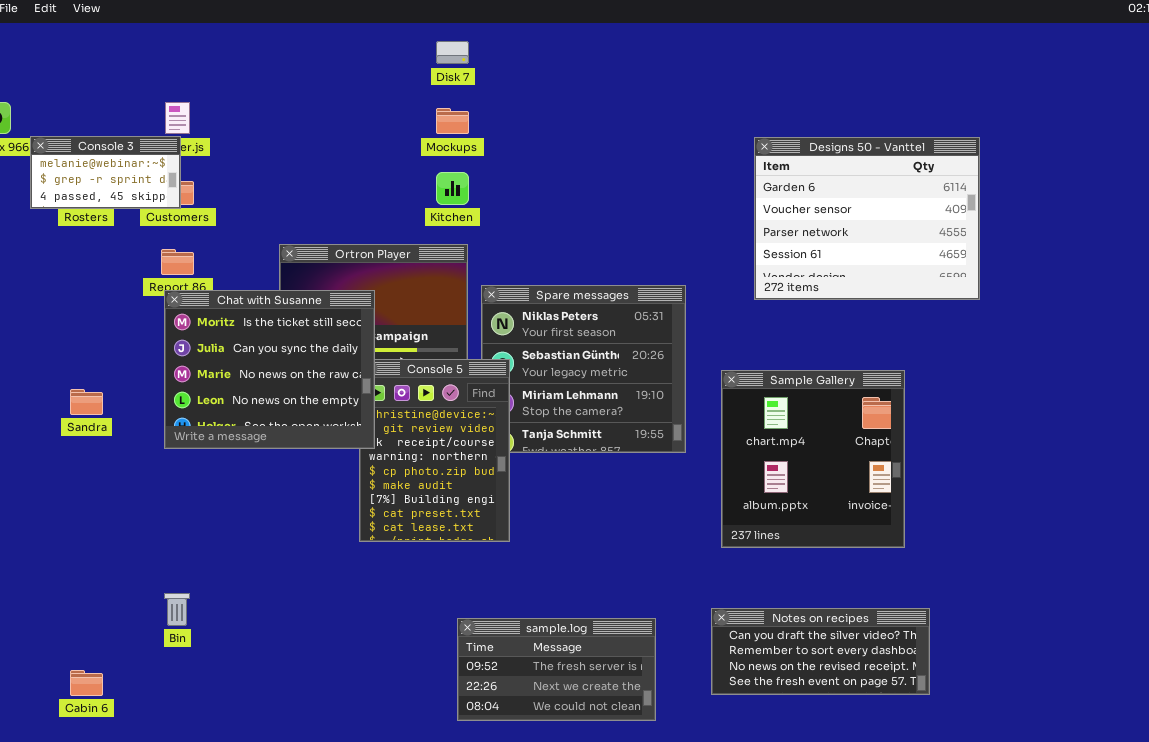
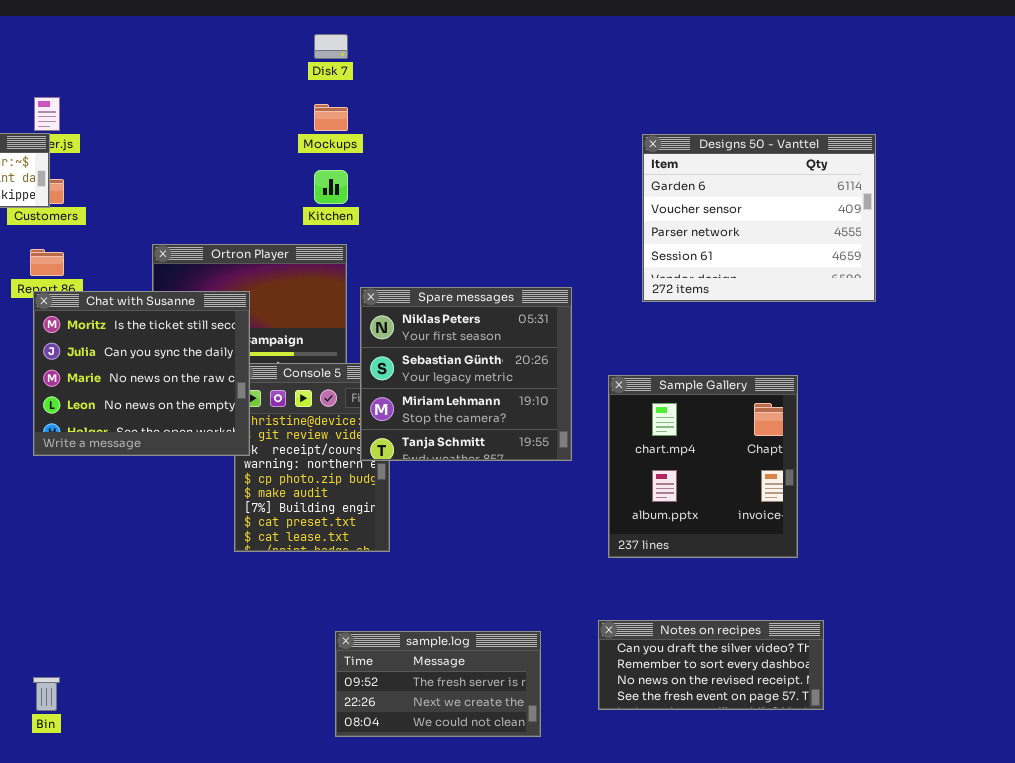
Spare messages: [481,285,686,453] -> [360,287,572,461], raised
Bin: [164,593,190,626] -> [33,677,60,711], moved

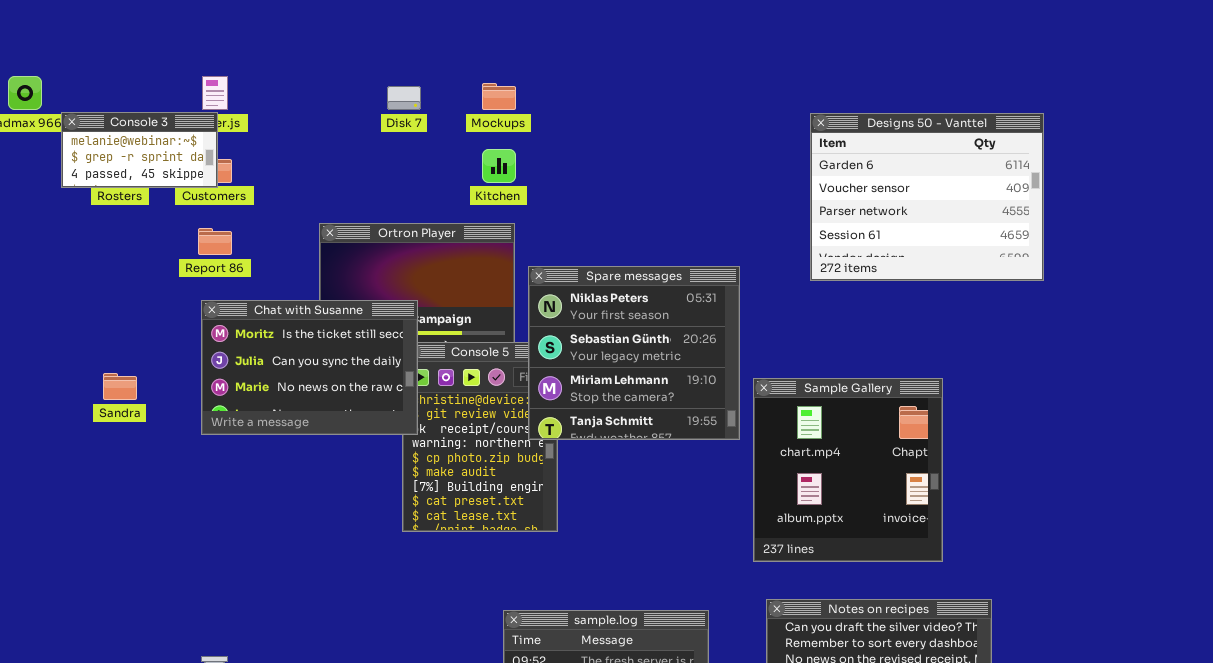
Disk 7: [314,34,348,59] -> [387,86,421,110], moved
Chat with Susanne: [33,291,250,456] -> [201,300,418,435], resized
Sample Gallery: [608,375,798,558] -> [753,378,943,562], moved

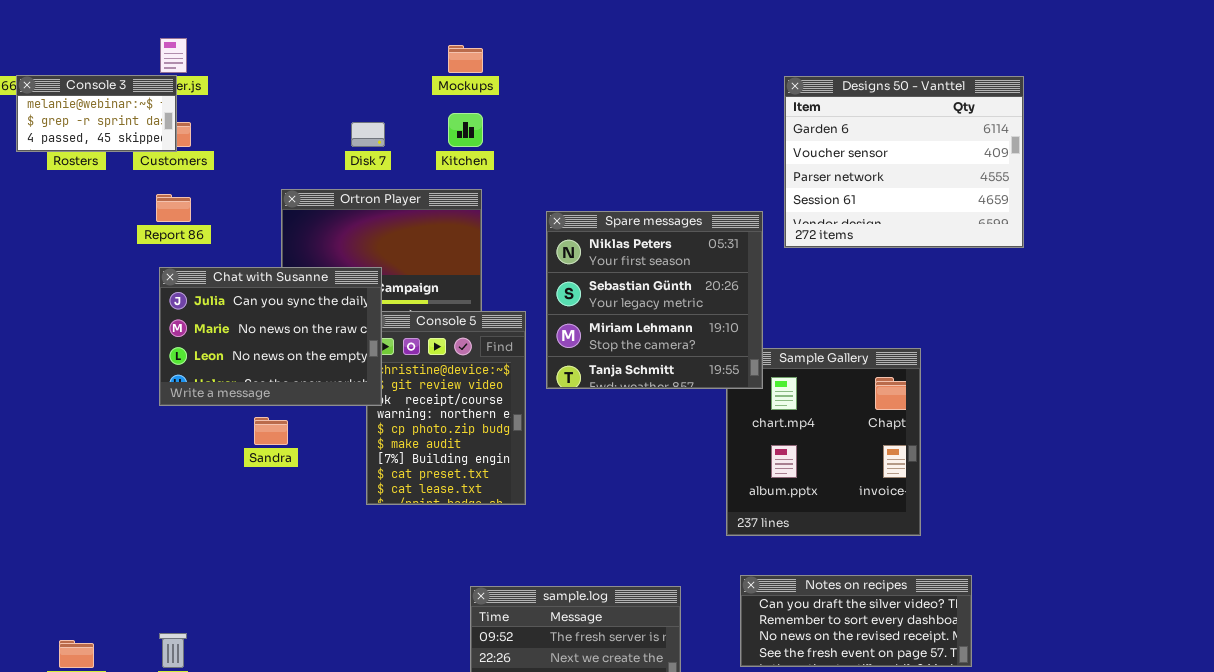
Disk 7: [387,86,421,110] -> [351,122,385,147], moved
Spare messages: [528,266,740,440] -> [546,211,763,389], moved
Chat with Susanne: [201,300,418,435] -> [159,267,382,406], scrolled down 1 row
Sandra: [103,373,137,400] -> [254,417,288,445], moved

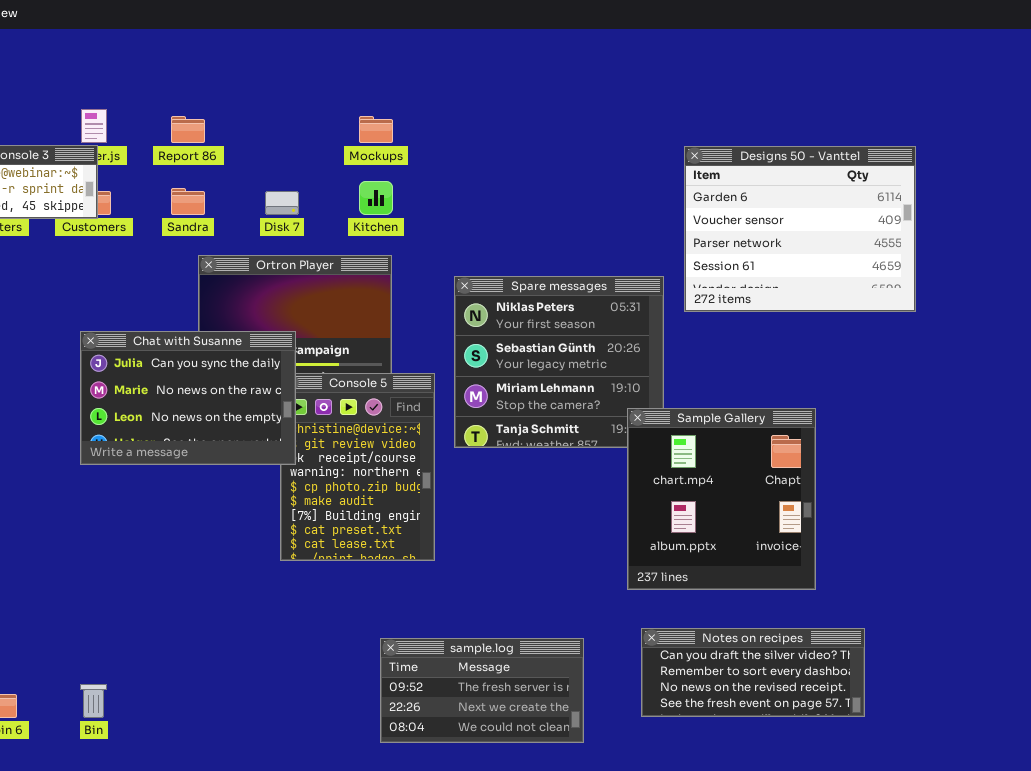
Report 86: [156,194,191,222] -> [171,116,205,143], moved
Sample Gallery: [726,348,921,536] -> [627,408,816,590], raised
Sandra: [254,417,288,445] -> [171,188,205,215], moved

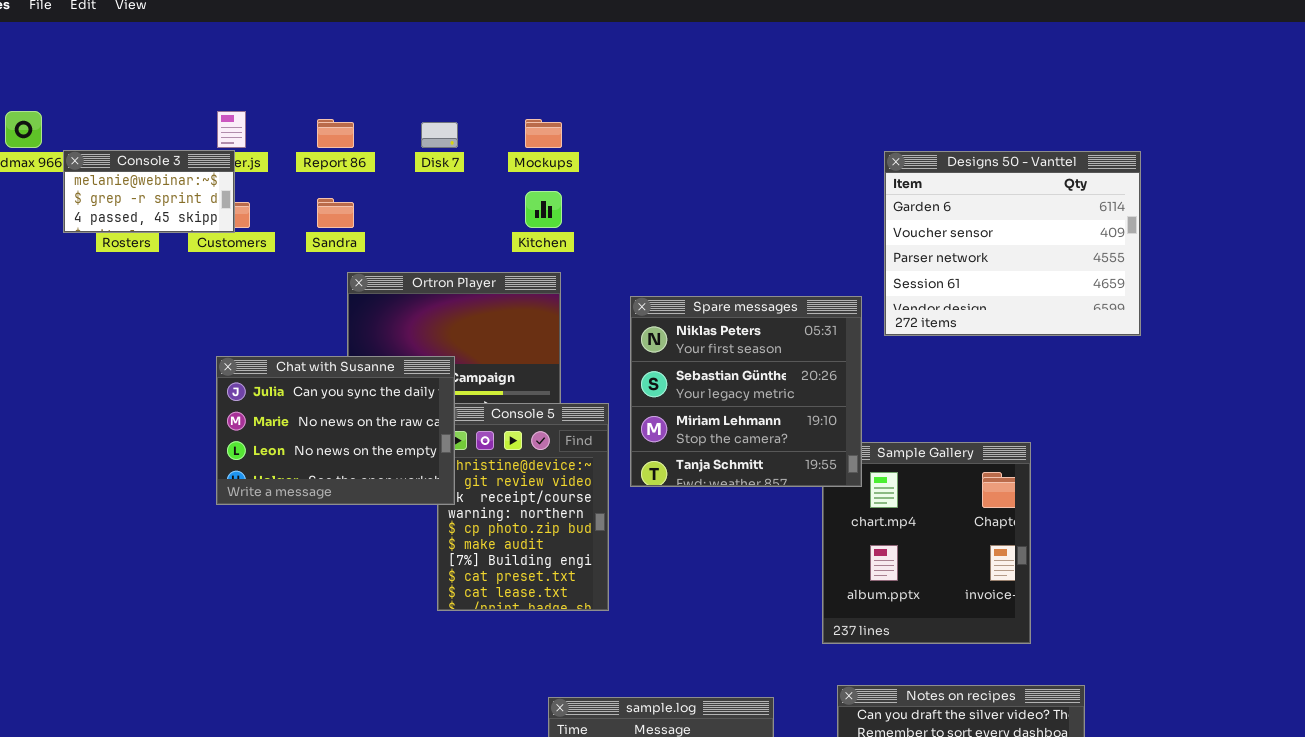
Disk 7: [265,191,299,215] -> [421,122,458,148], moved
Spare messages: [454,276,664,448] -> [630,296,862,487], raised

